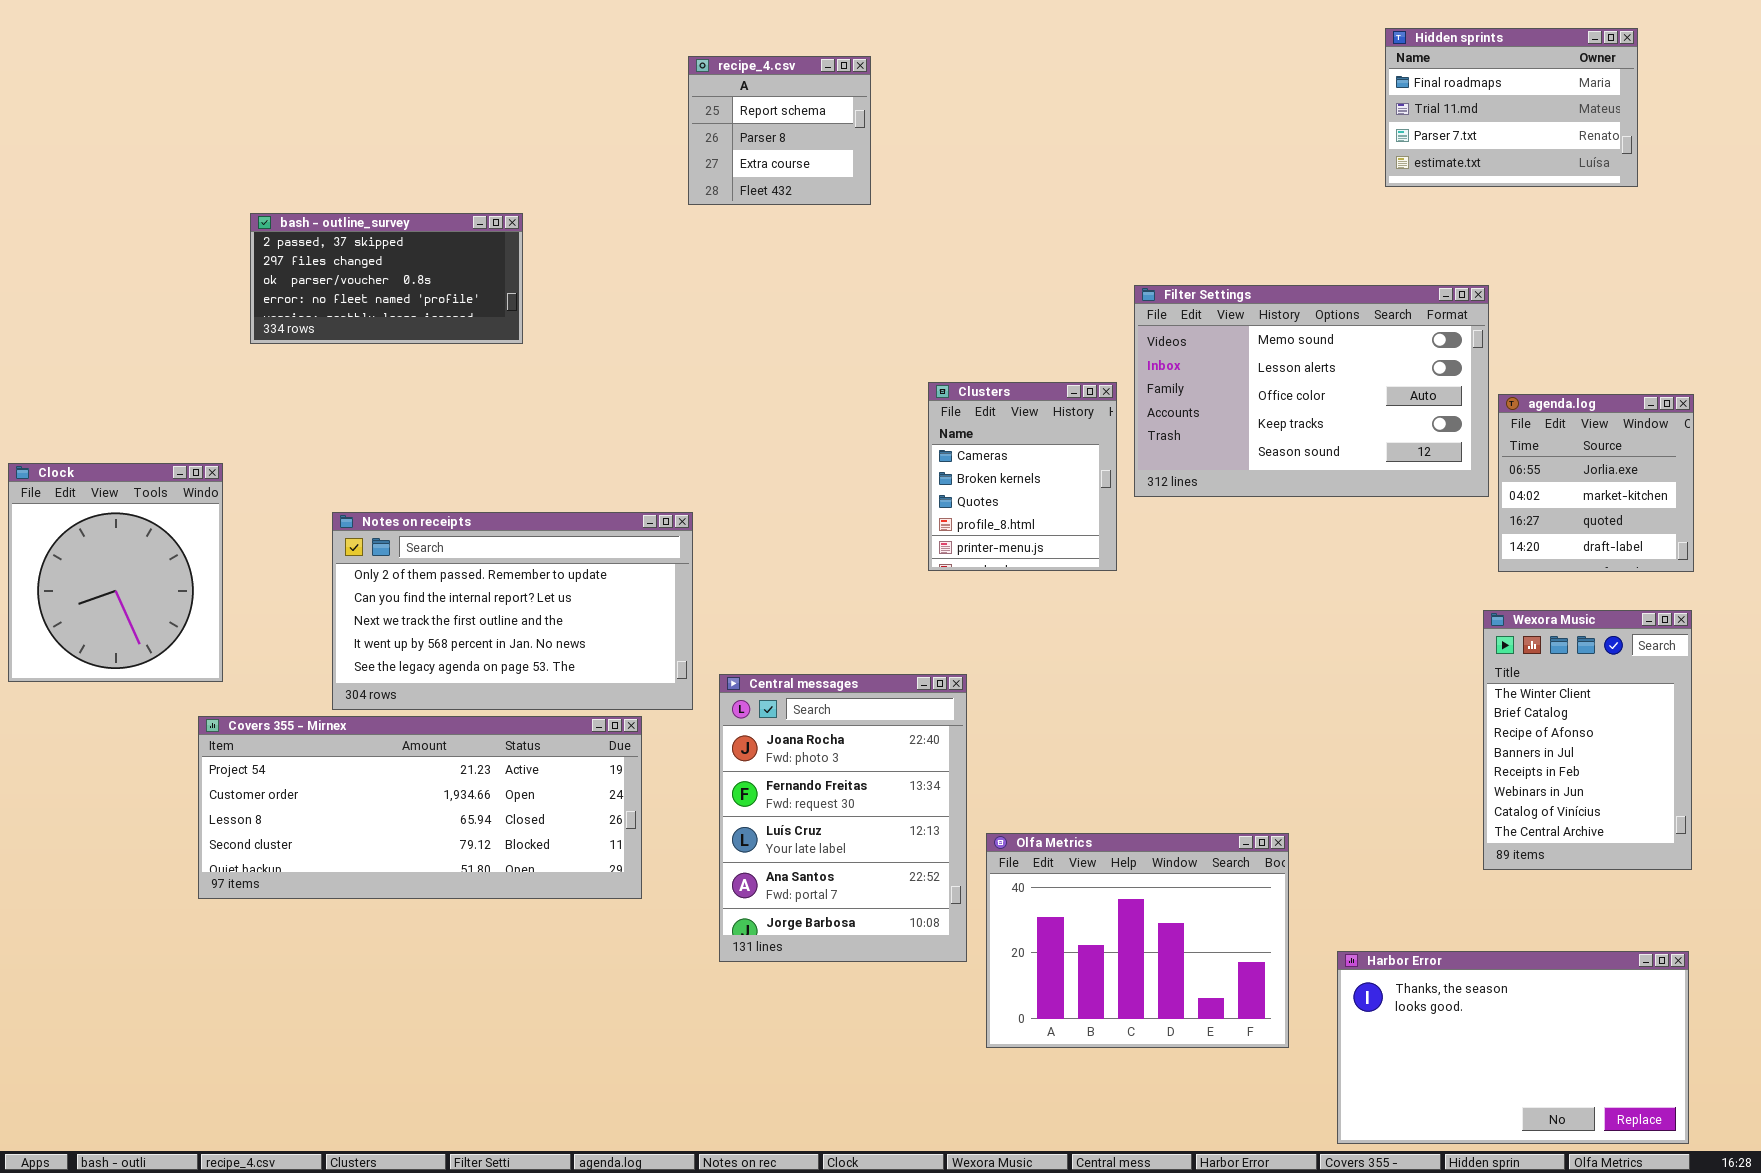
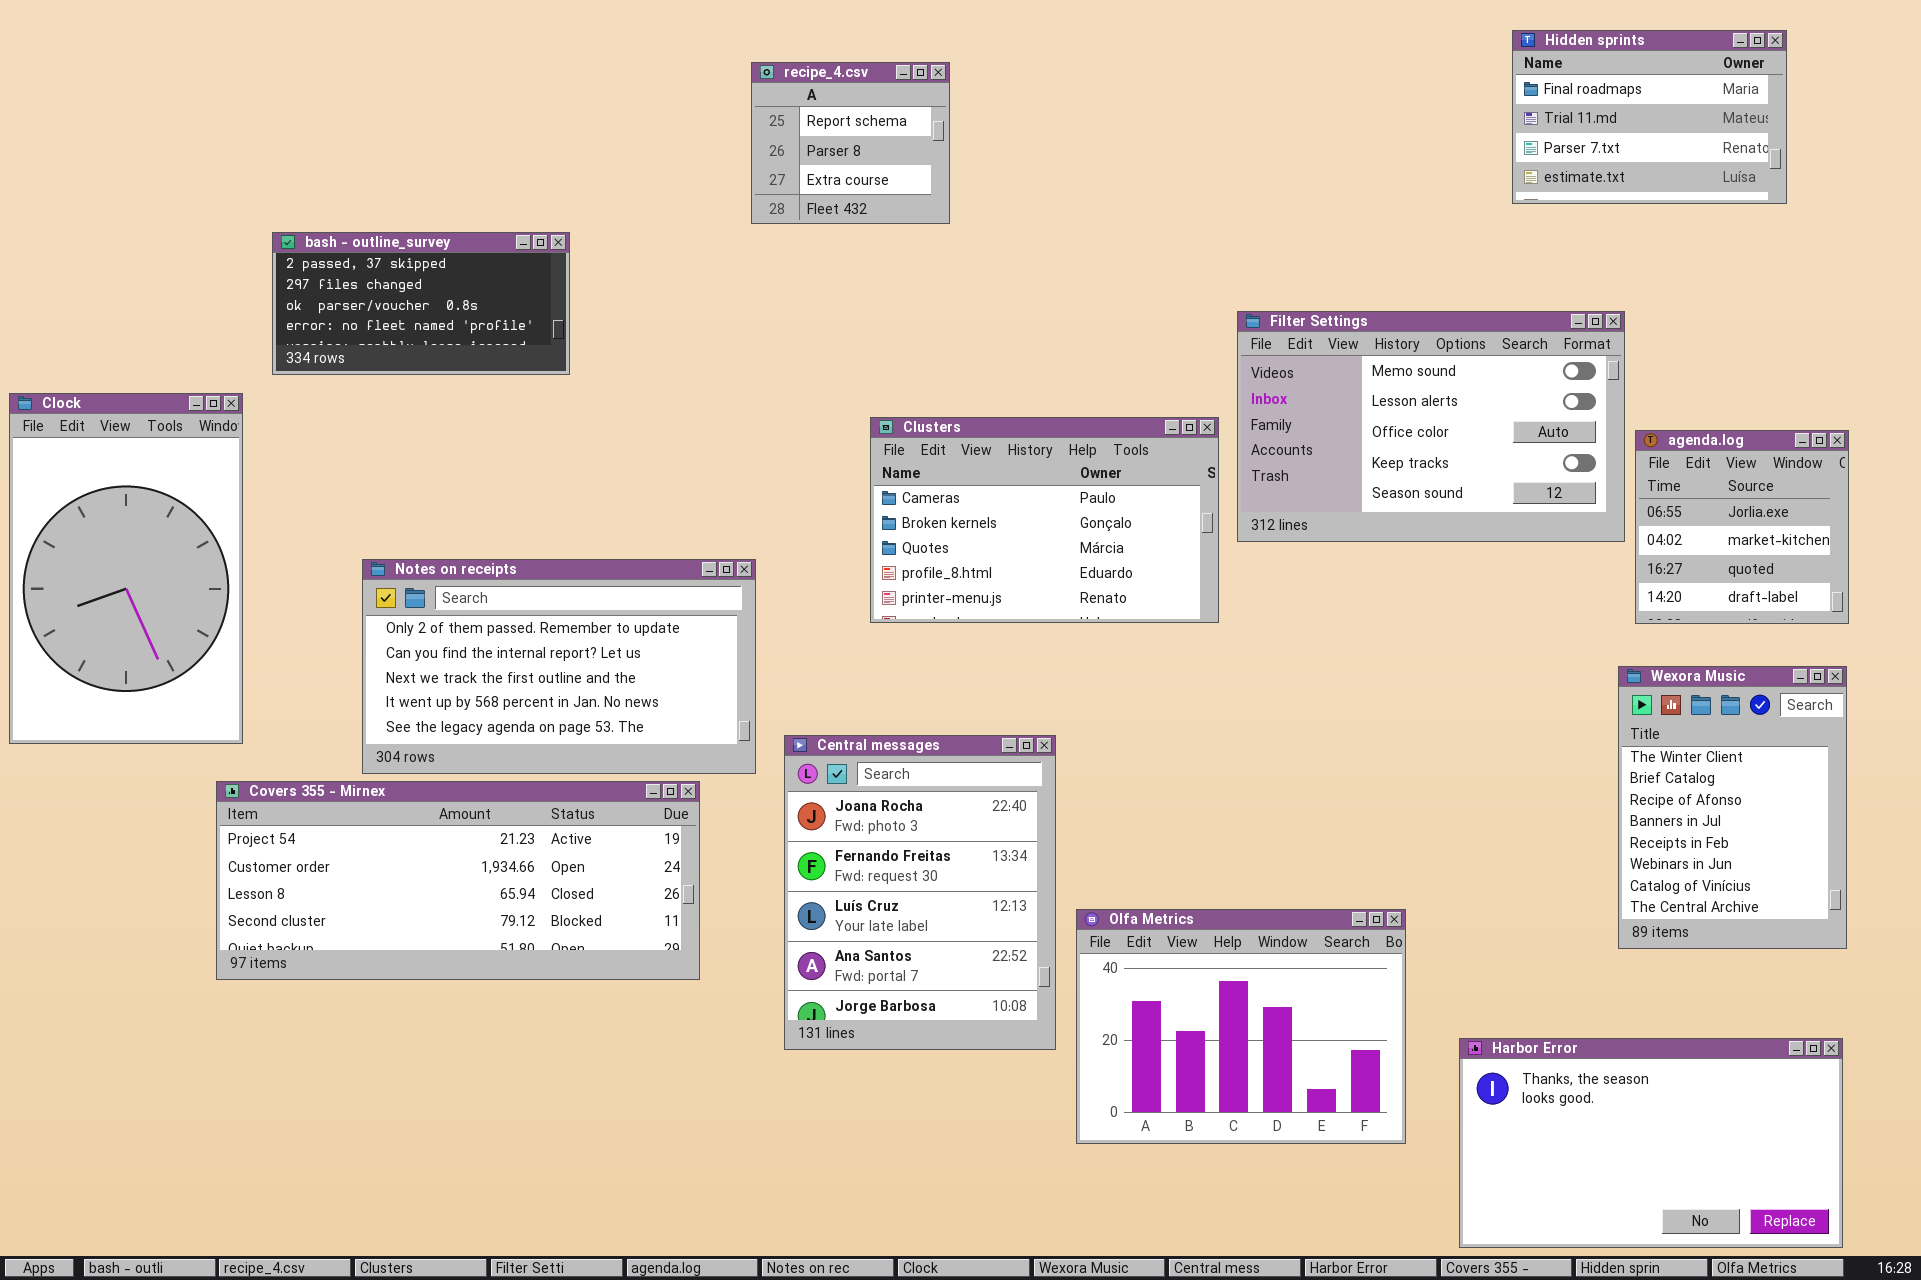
Clusters: [928,382,1117,571] -> [870,417,1219,623], resized
Clock: [8,463,223,682] -> [9,393,243,744], resized

